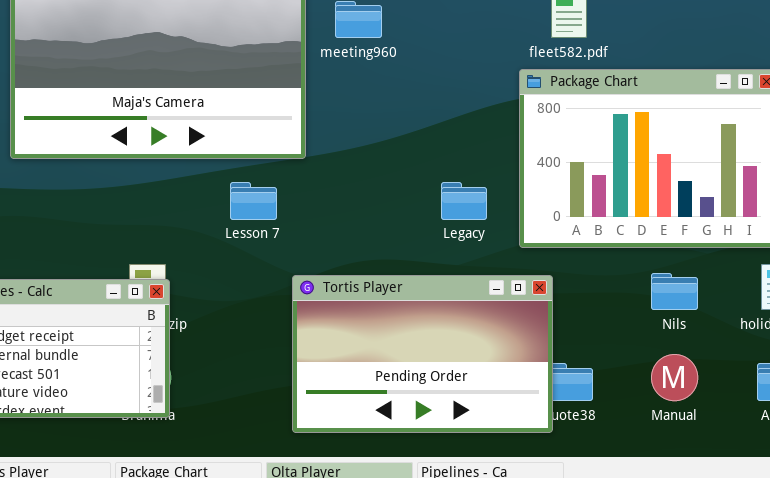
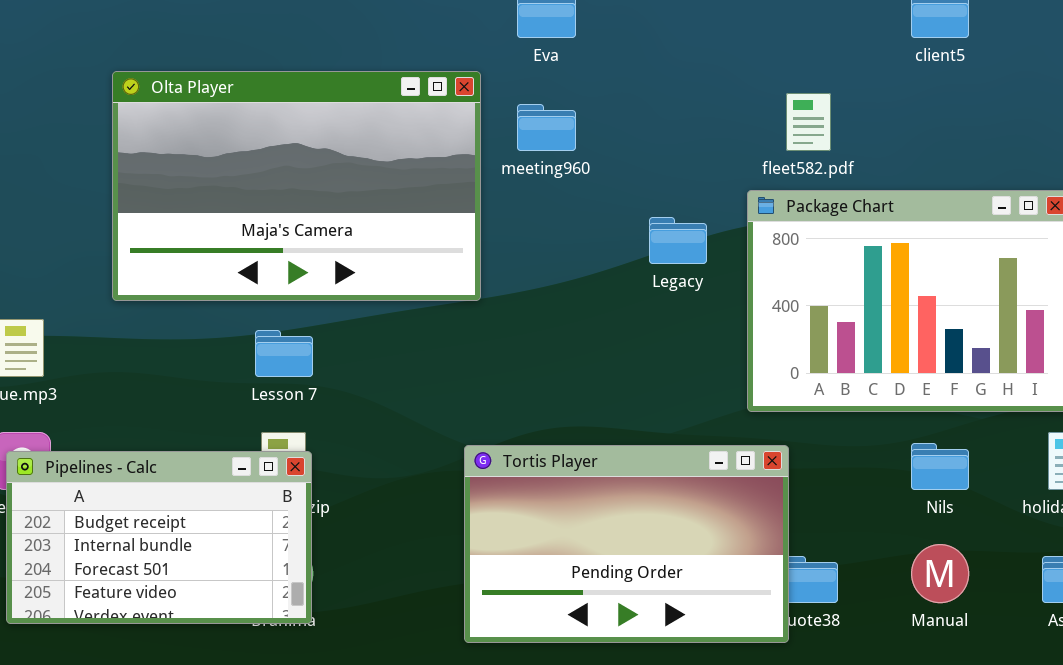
Lesson 7: [230,182,277,220] -> [255,330,313,377], moved
Legacy: [441,182,487,220] -> [649,217,707,264], moved

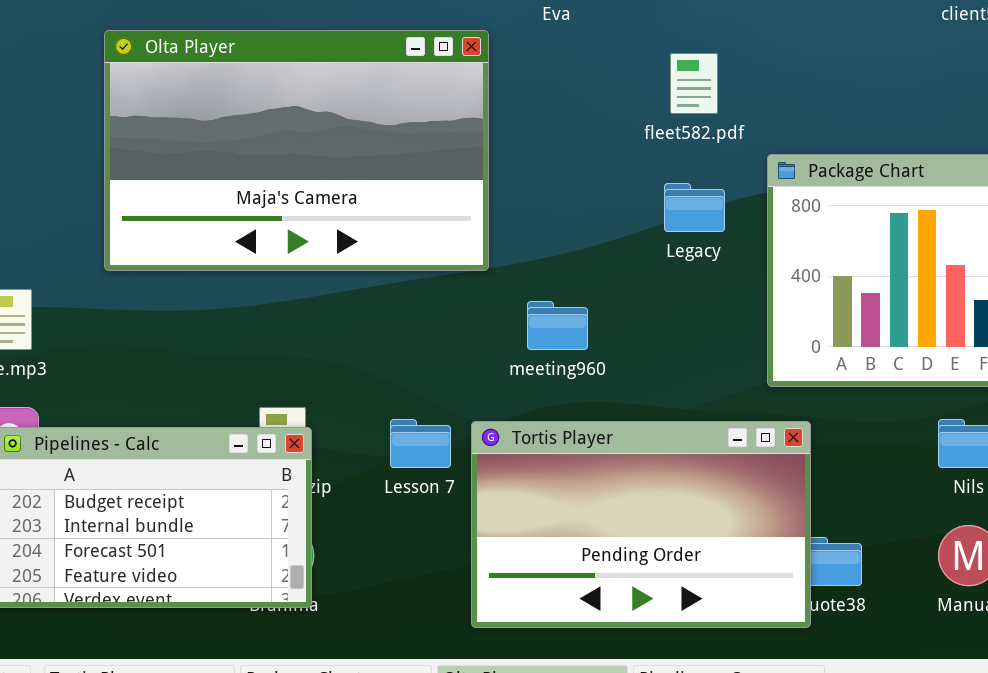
fleet582.pdf: [786,93,831,151] -> [670,53,718,114], moved
meeting960: [517,104,576,151] -> [527,301,588,350], moved
Lesson 7: [255,330,313,377] -> [390,419,451,468], moved

